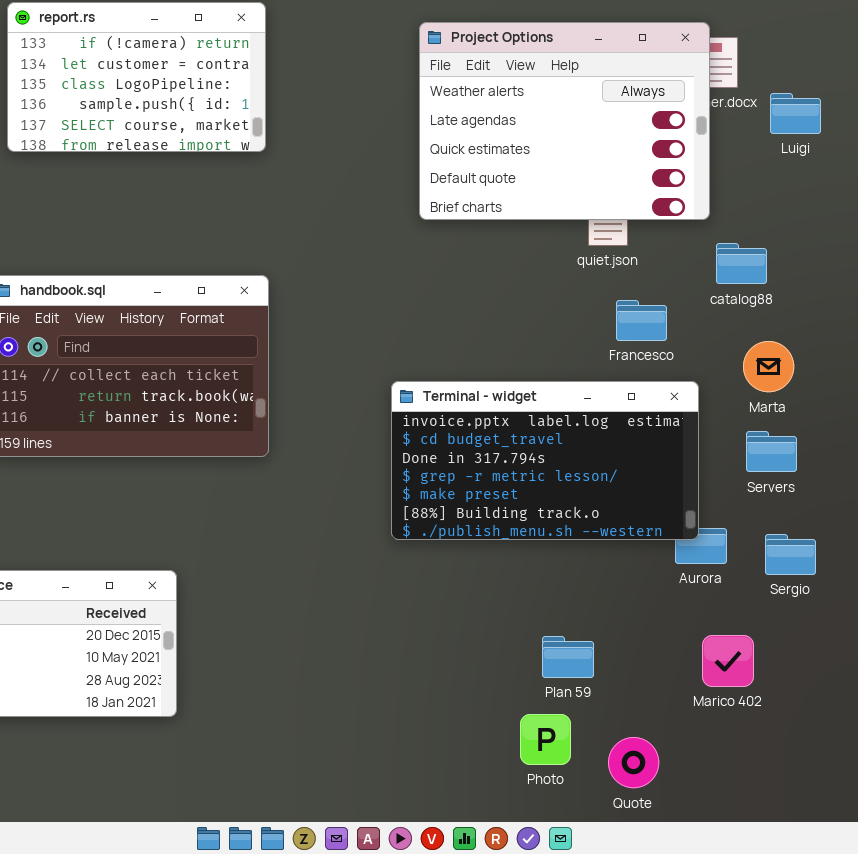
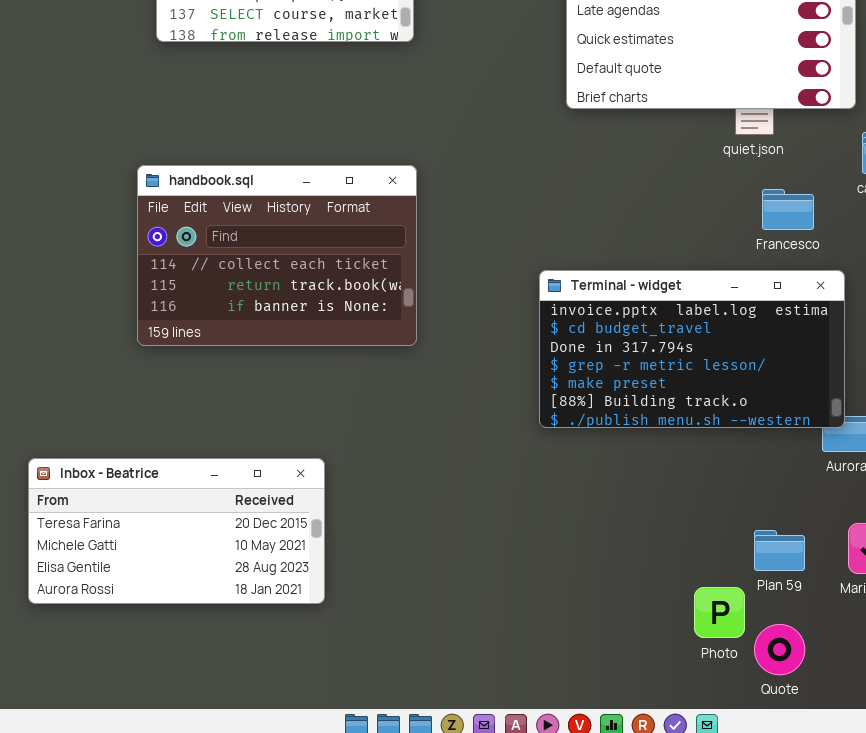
Plan 59: [542,636,594,678] -> [754,530,805,571], moved
Photo: [520,714,571,765] -> [694,587,745,638], moved

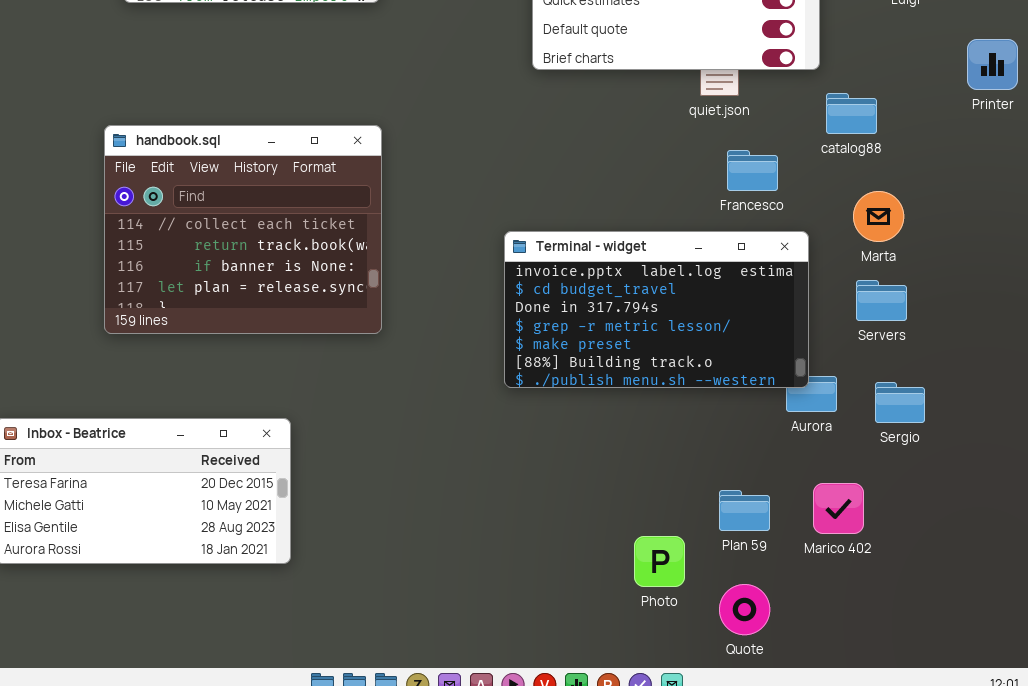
handbook.sql: [137,165,417,346] -> [104,125,382,334], resized
Photo: [694,587,745,638] -> [634,536,685,587], moved

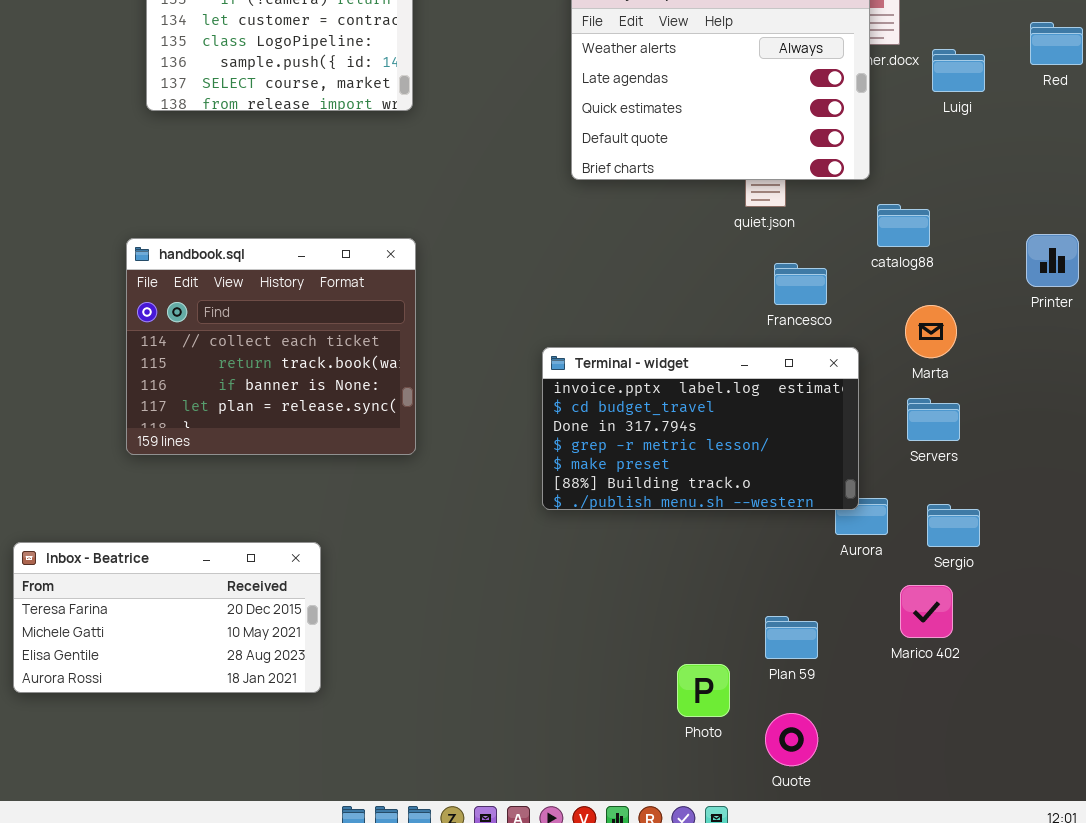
Printer: [967,39,1018,90] -> [1026,234,1079,287], moved
Marico 402: [813,483,864,534] -> [900,585,953,638], moved

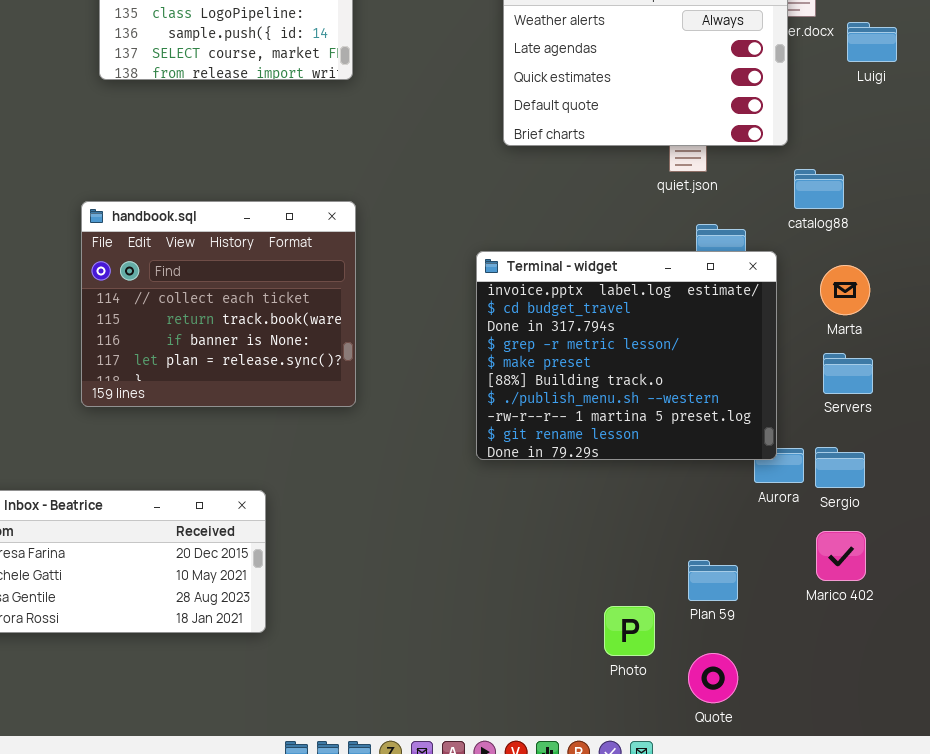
Terminal - widget: [542,347,859,510] -> [476,251,777,460], resized
Sergio: [927,504,980,547] -> [815,447,865,488], moved

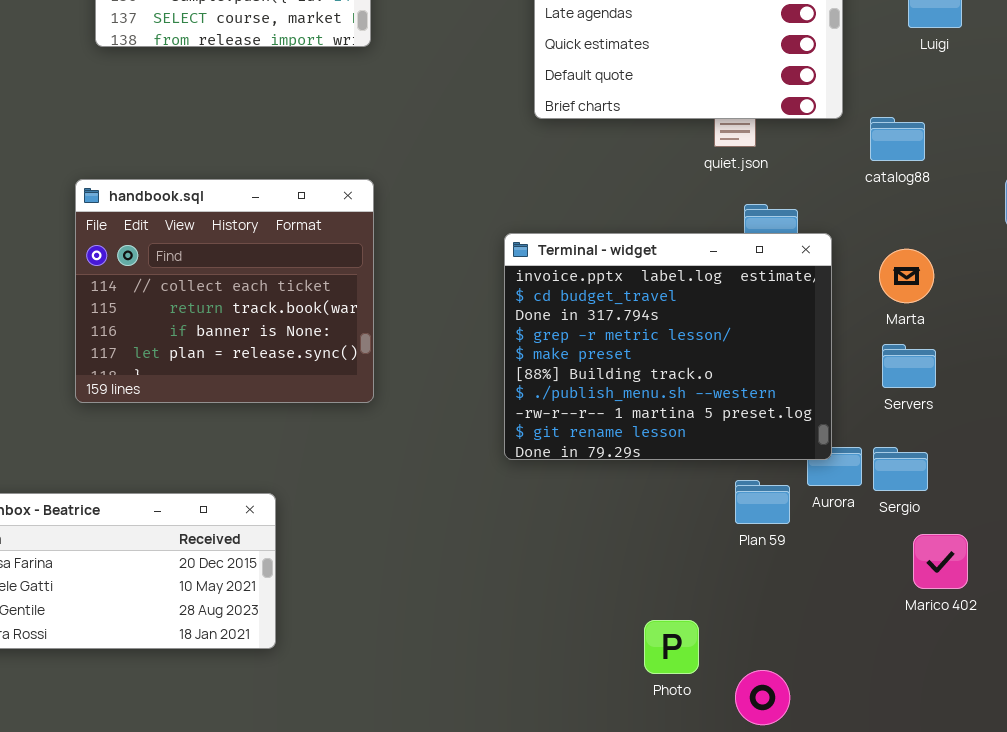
catalog88: [794,169,844,209] -> [870,117,925,161], moved
Marico 402: [816,531,866,581] -> [913,534,968,589], moved
Plan 59: [688,560,738,601] -> [735,480,790,524], moved

